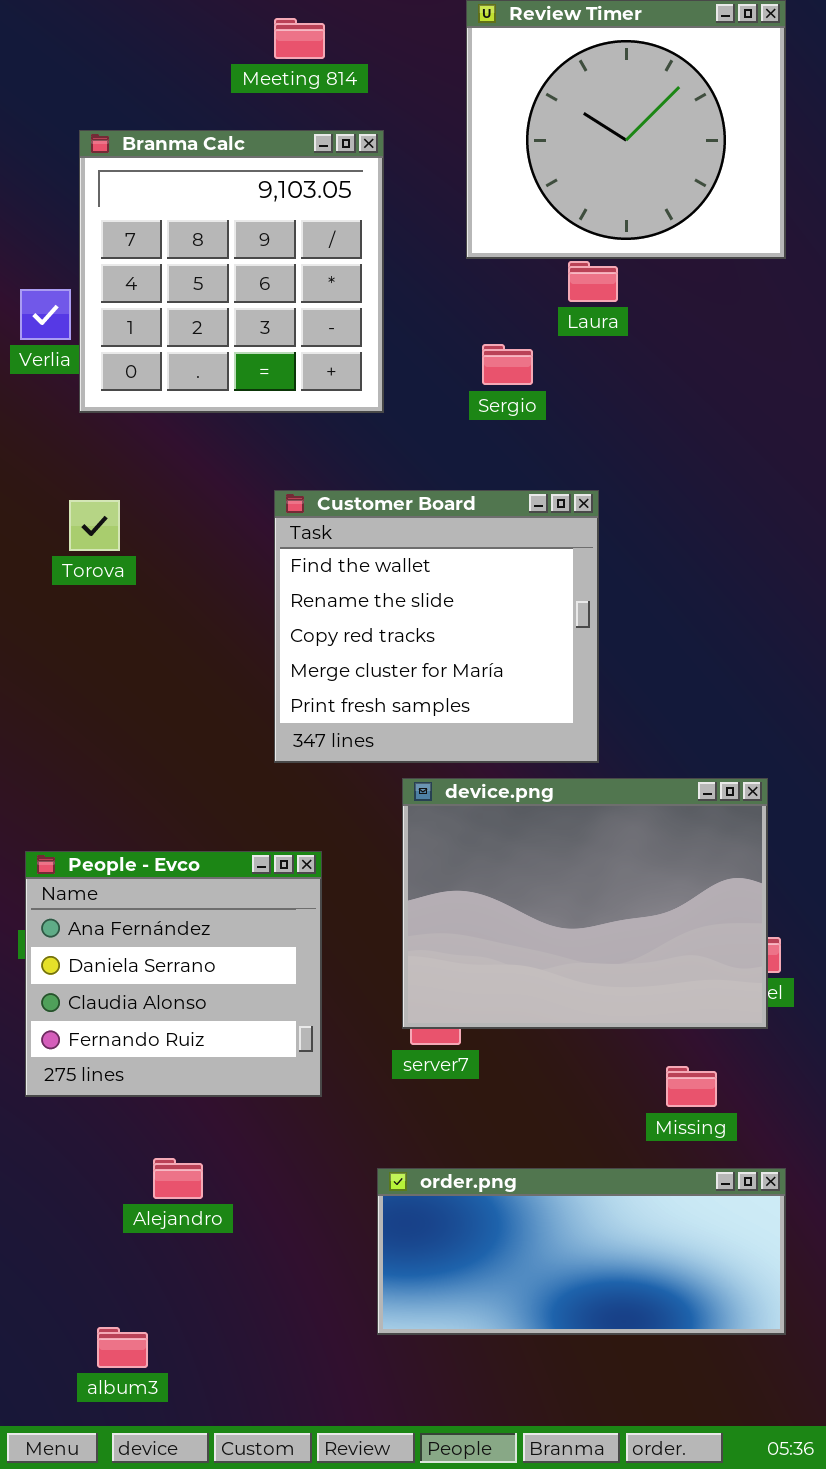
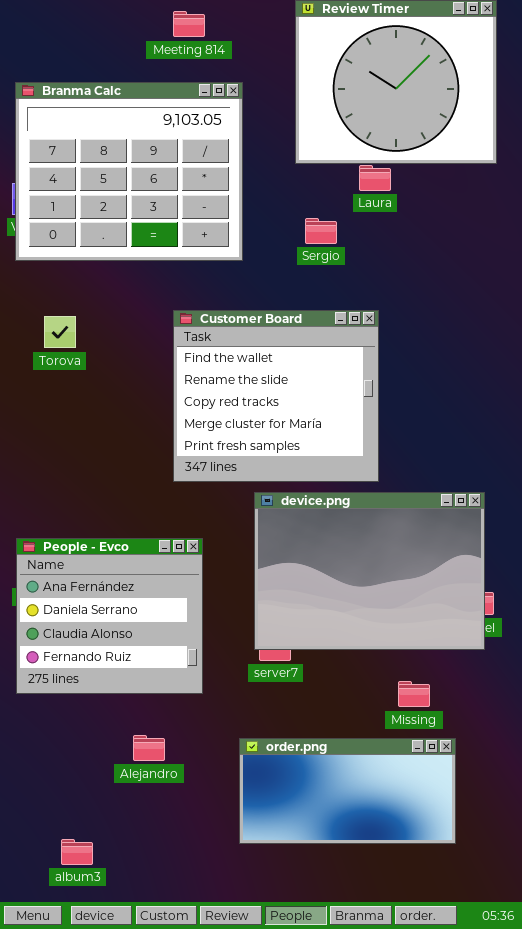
Branma Calc: [79,130,384,413] -> [15,82,243,261], resized
Missing: [666,1066,717,1107] -> [398,681,430,707], moved
Alejandro: [153,1158,203,1199] -> [133,735,165,761], moved
order.png: [377,1168,786,1335] -> [239,738,456,844], resized

